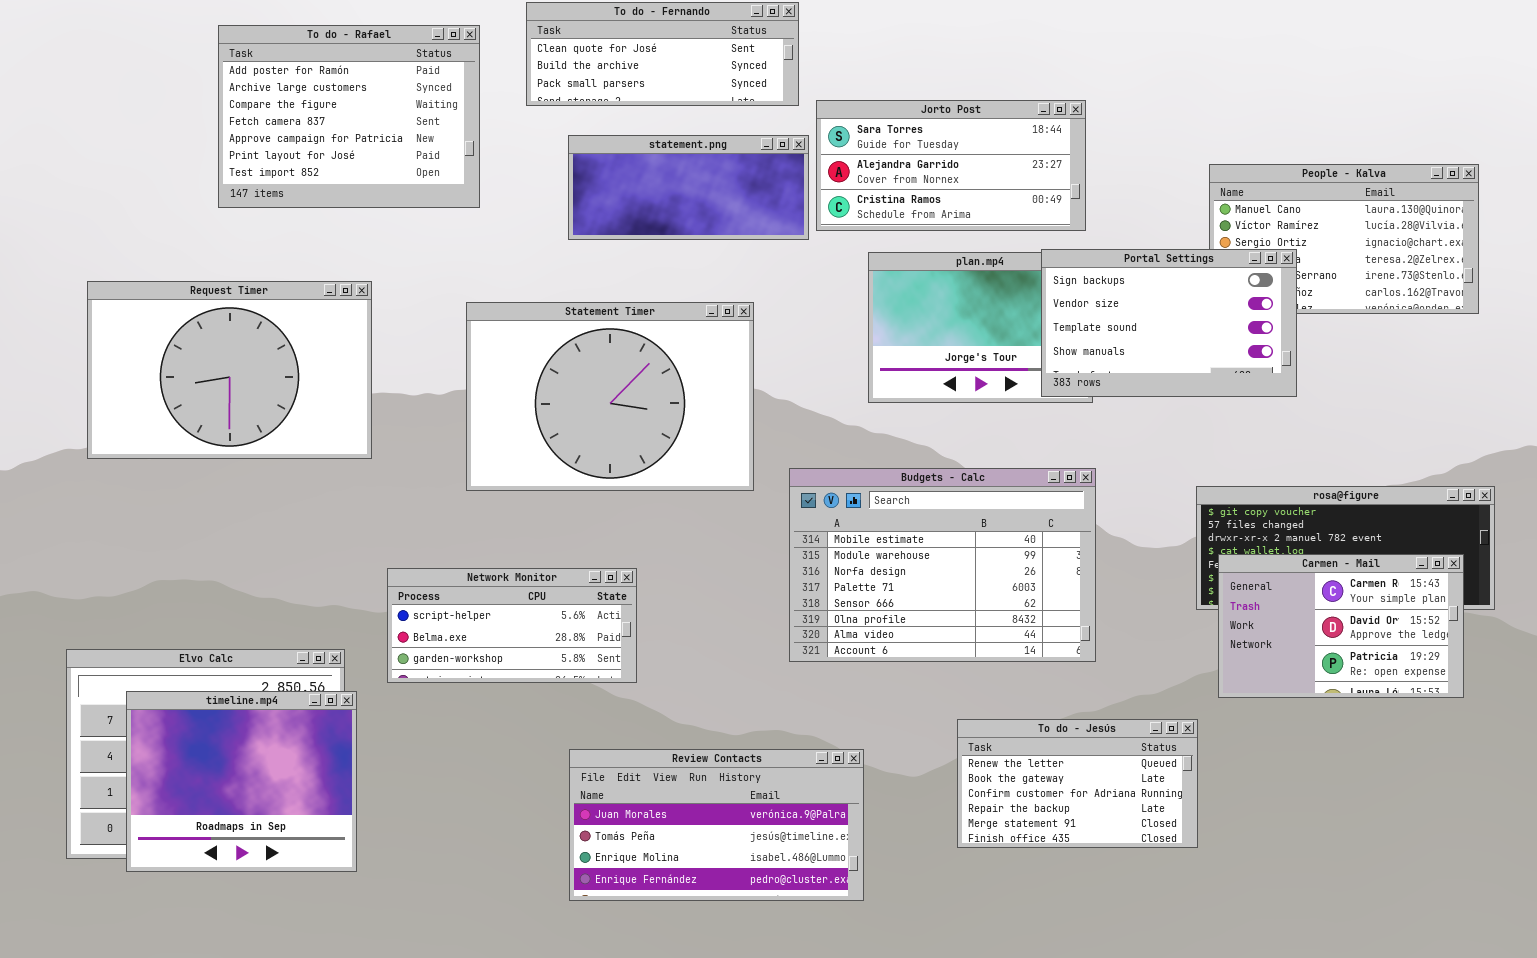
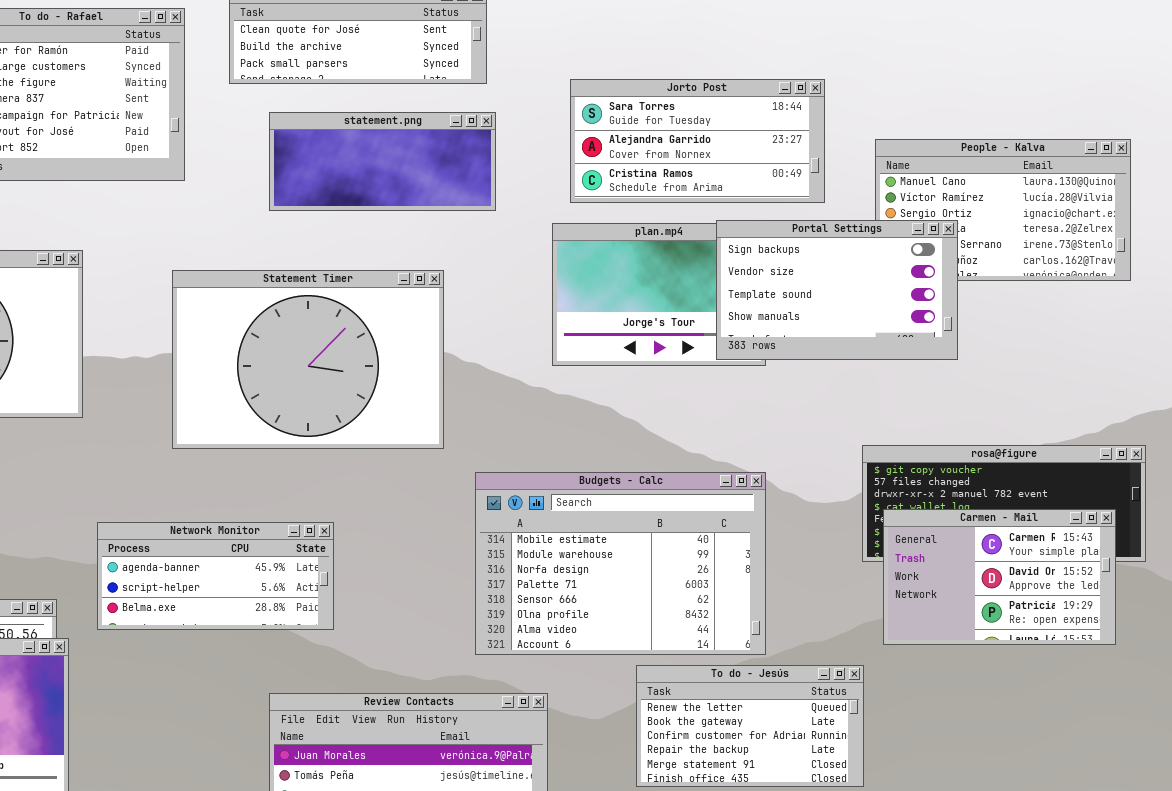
Jorto Post: [816,100,1086,231] -> [570,79,825,203], moved
Budgets - Calc: [789,468,1096,662] -> [475,472,766,655], moved
Network Monitor: [387,568,637,683] -> [97,522,334,630], scrolled up 1 row

